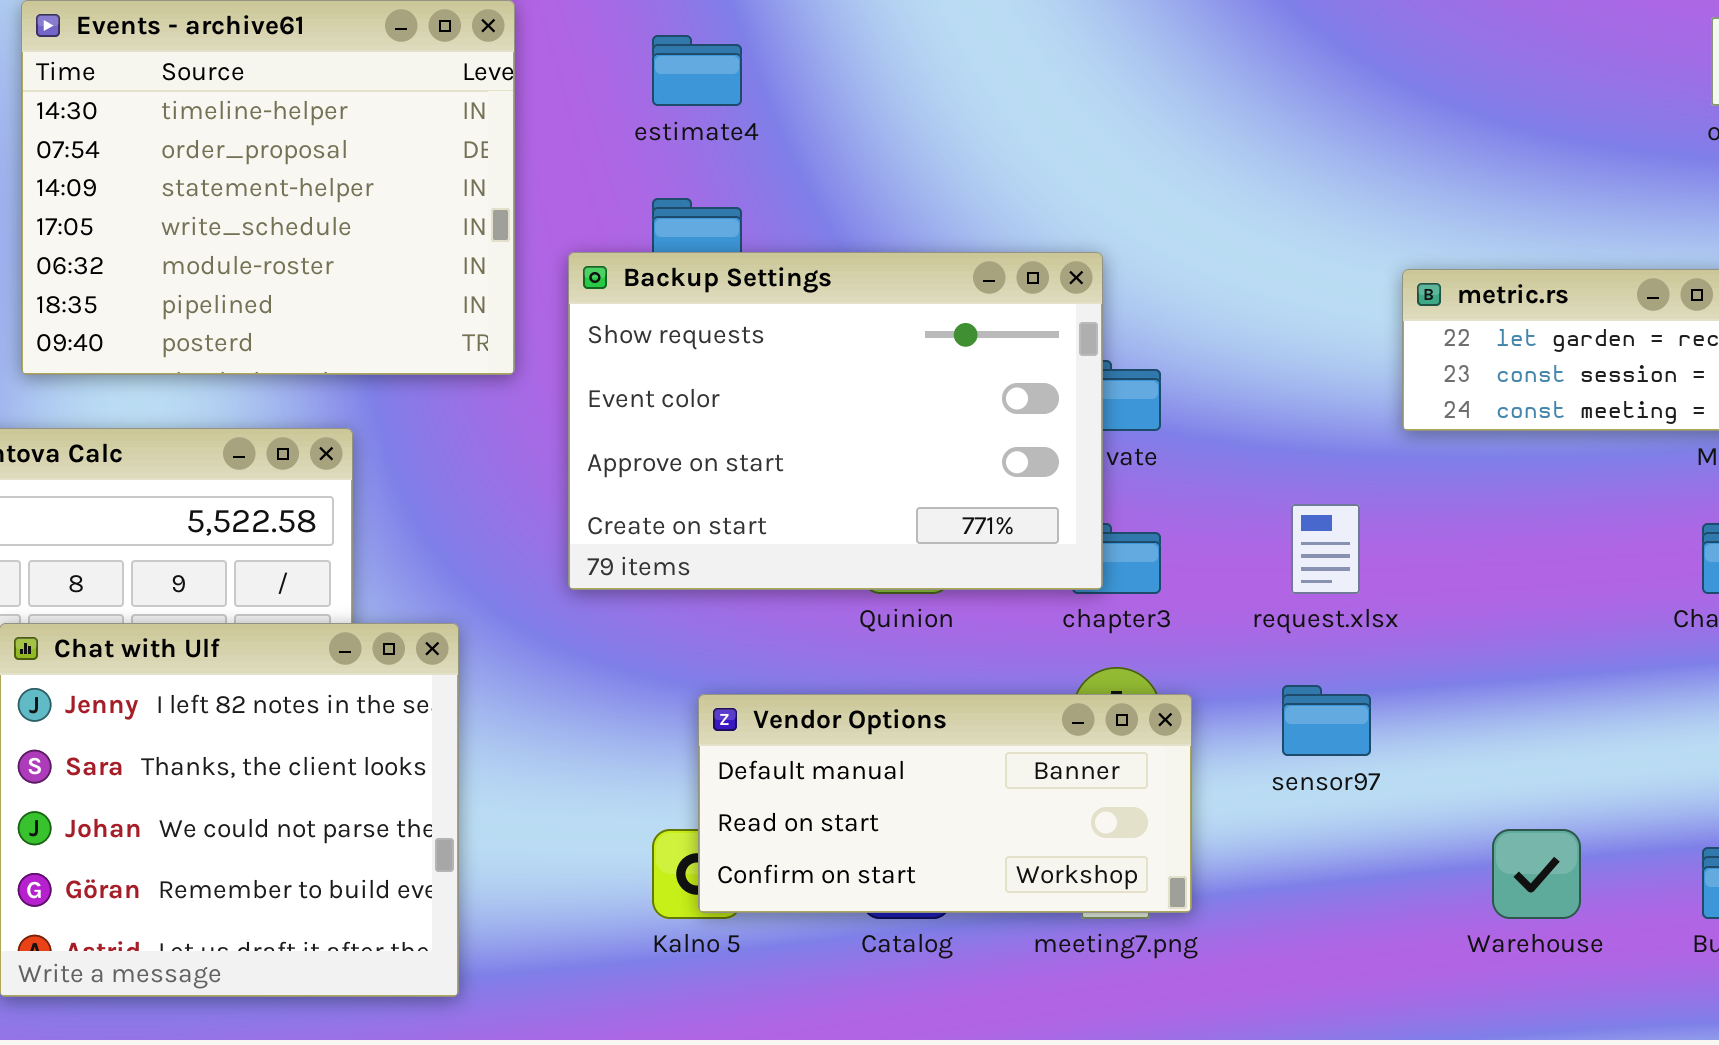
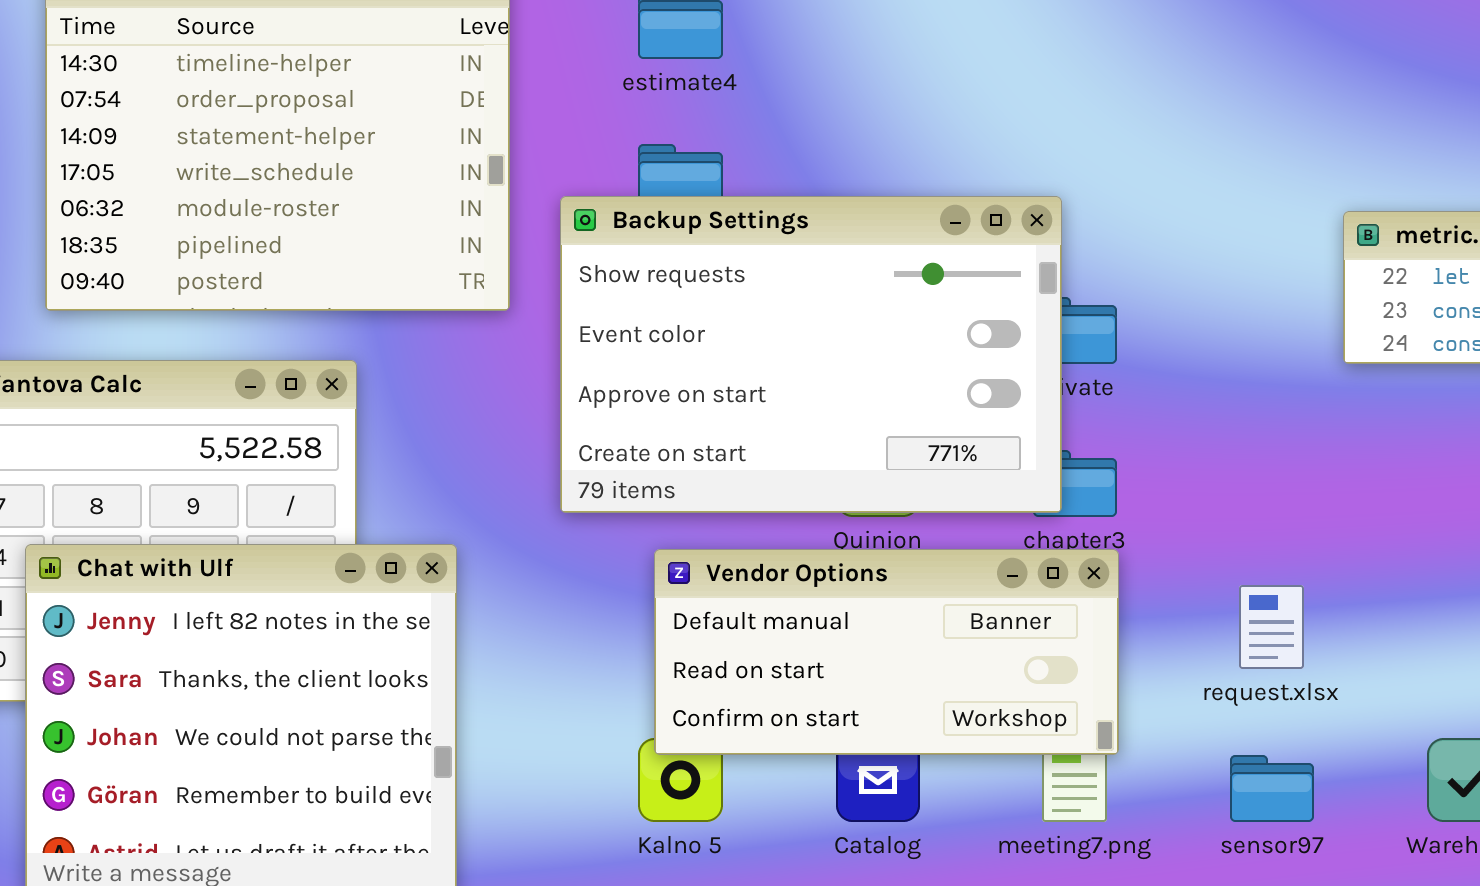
request.xlsx: [1291,504,1360,594] -> [1239,585,1304,669], moved
sensor97: [1282,685,1371,756] -> [1230,755,1314,822], moved
Vendor Options: [698,694,1192,913] -> [654,549,1119,755], moved

